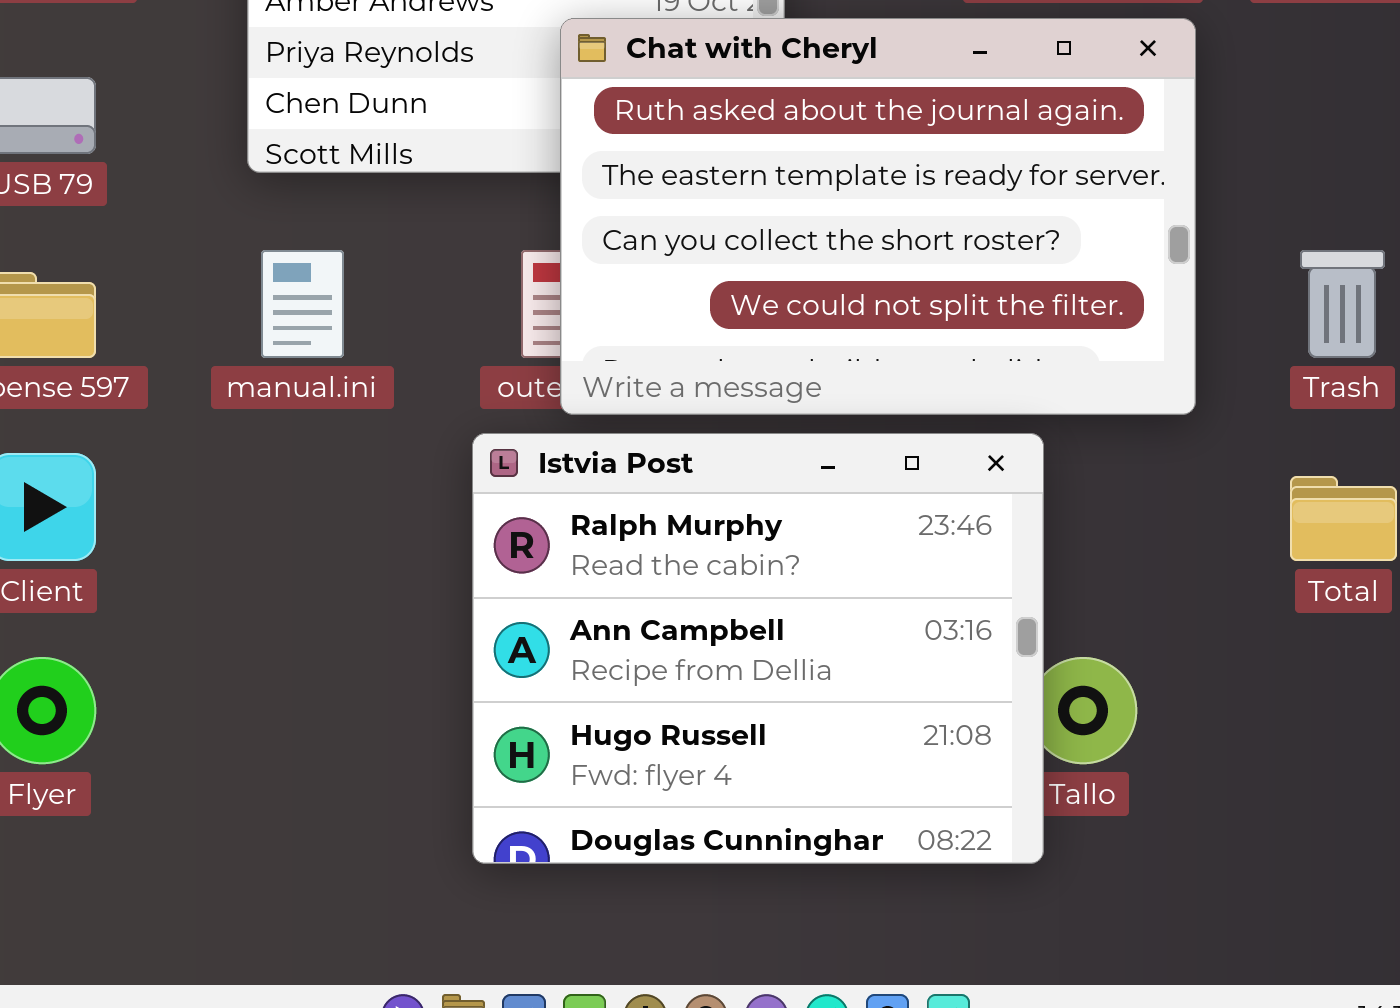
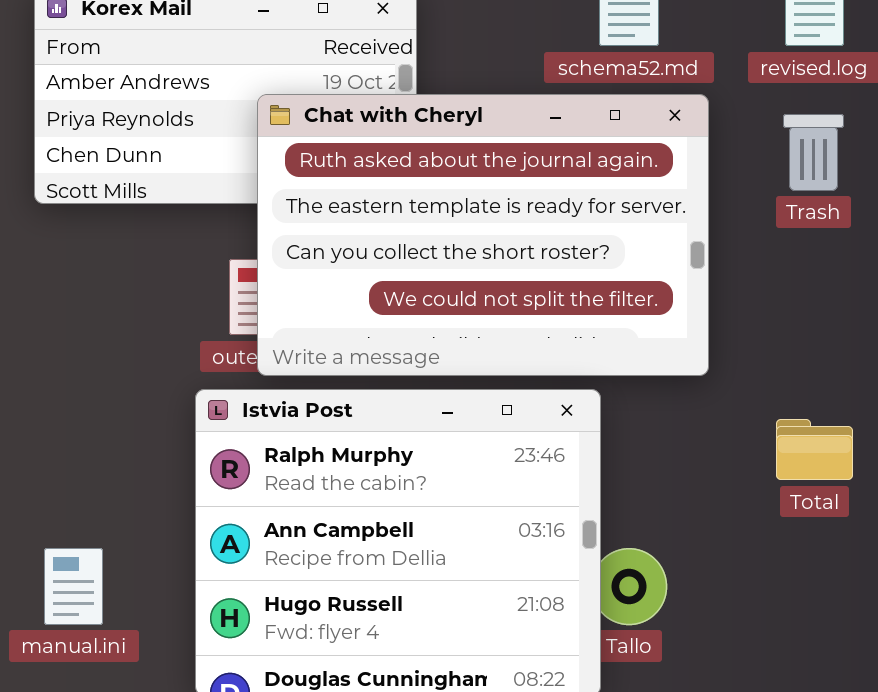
manual.ini: [261,250,344,358] -> [44,548,103,625], moved
Trash: [1300,250,1385,358] -> [783,114,844,191], moved

